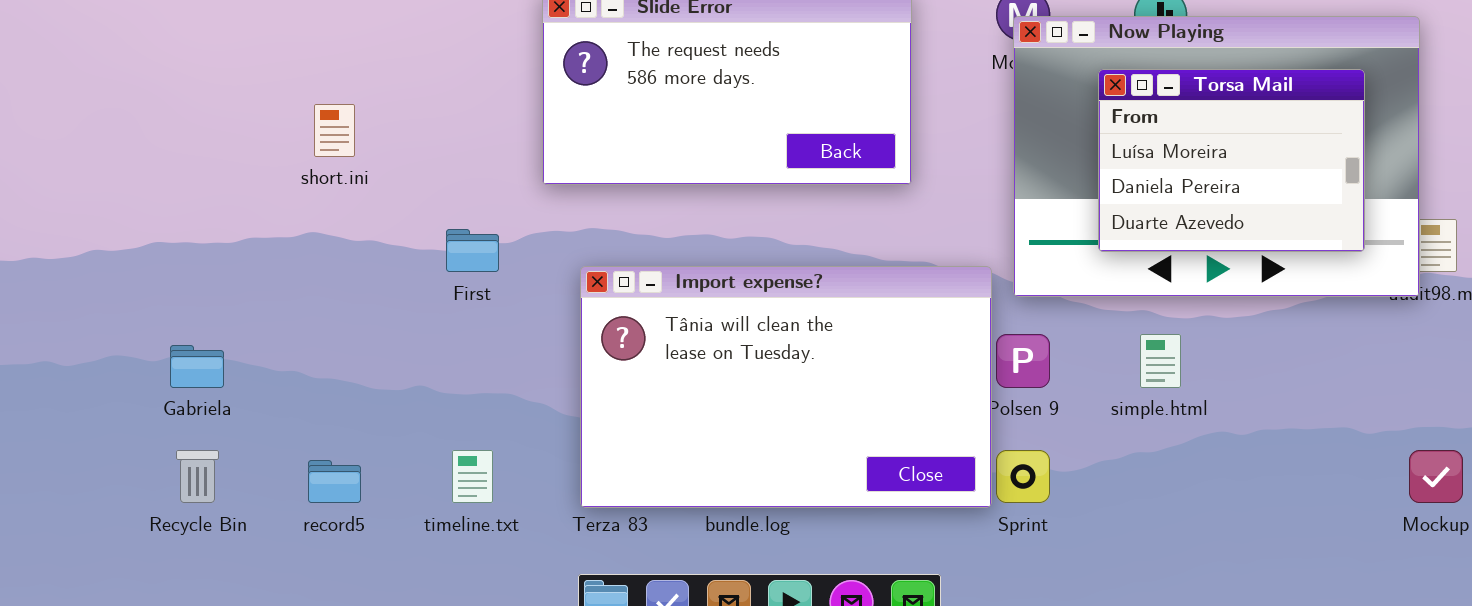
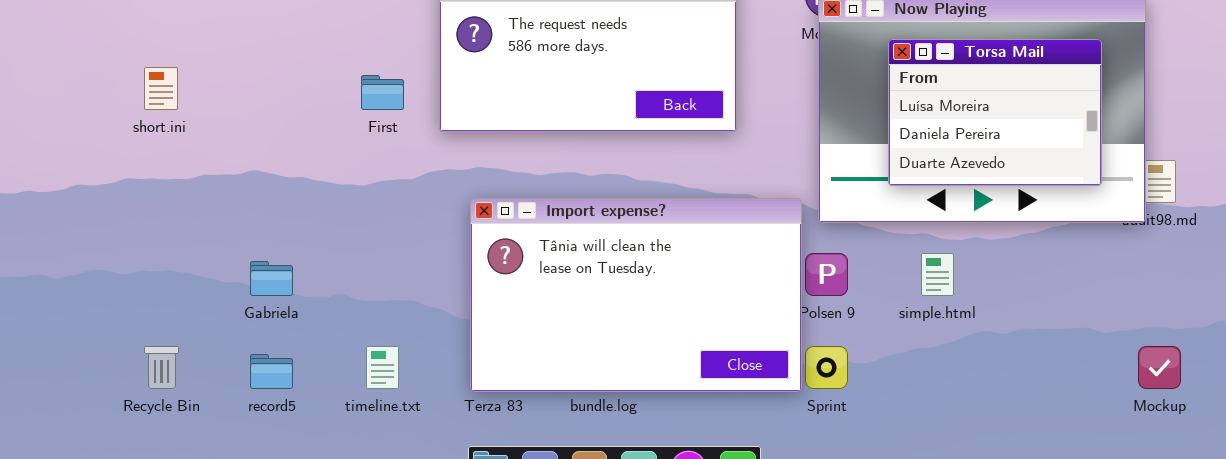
short.ini: [314,104,355,157] -> [144,67,178,110], moved
First: [446,229,499,272] -> [361,75,404,110], moved
Gabriela: [170,345,224,388] -> [250,261,293,296], moved

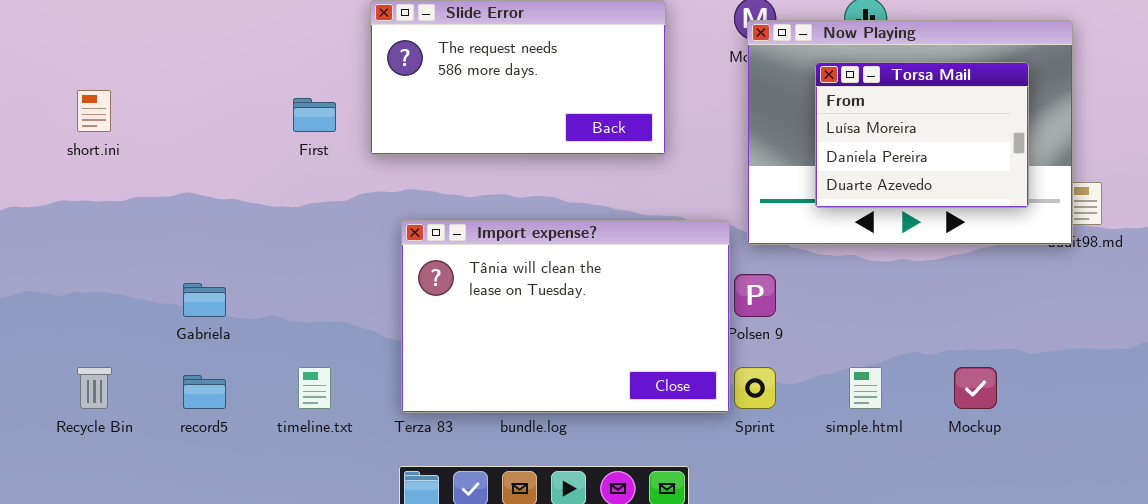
simple.html: [921,253,954,296] -> [849,367,882,409], moved
Mockup: [1138,346,1181,389] -> [954,367,997,409], moved

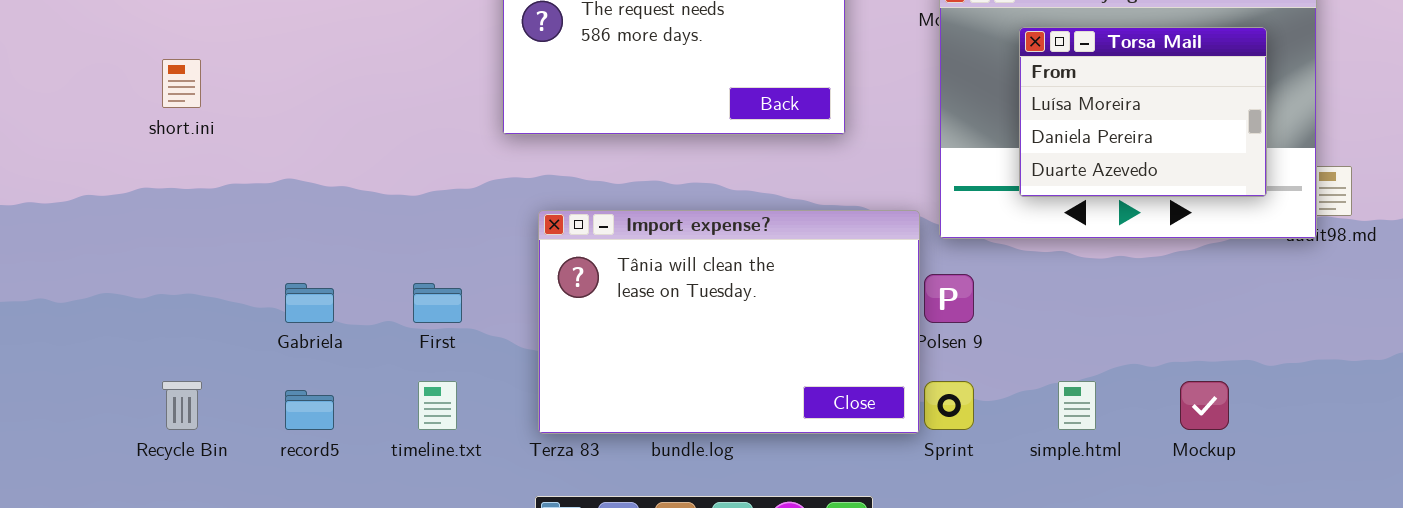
First: [293,98,336,132] -> [413,283,462,323], moved

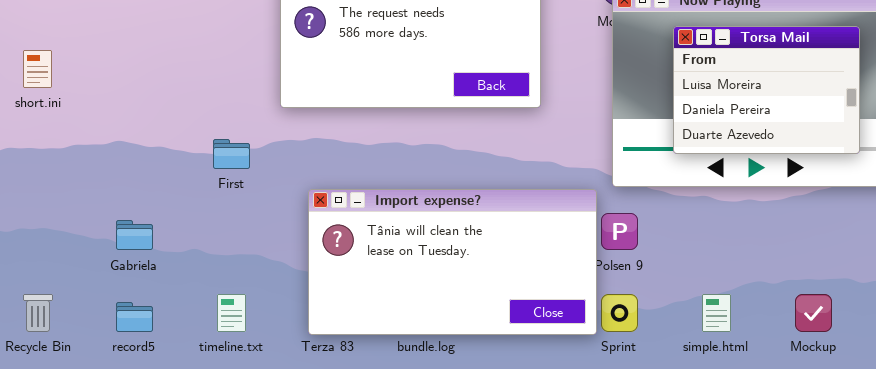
Import expense?: [538,210,920,434] -> [308,189,597,335], resized
First: [413,283,462,323] -> [213,139,250,169], moved

